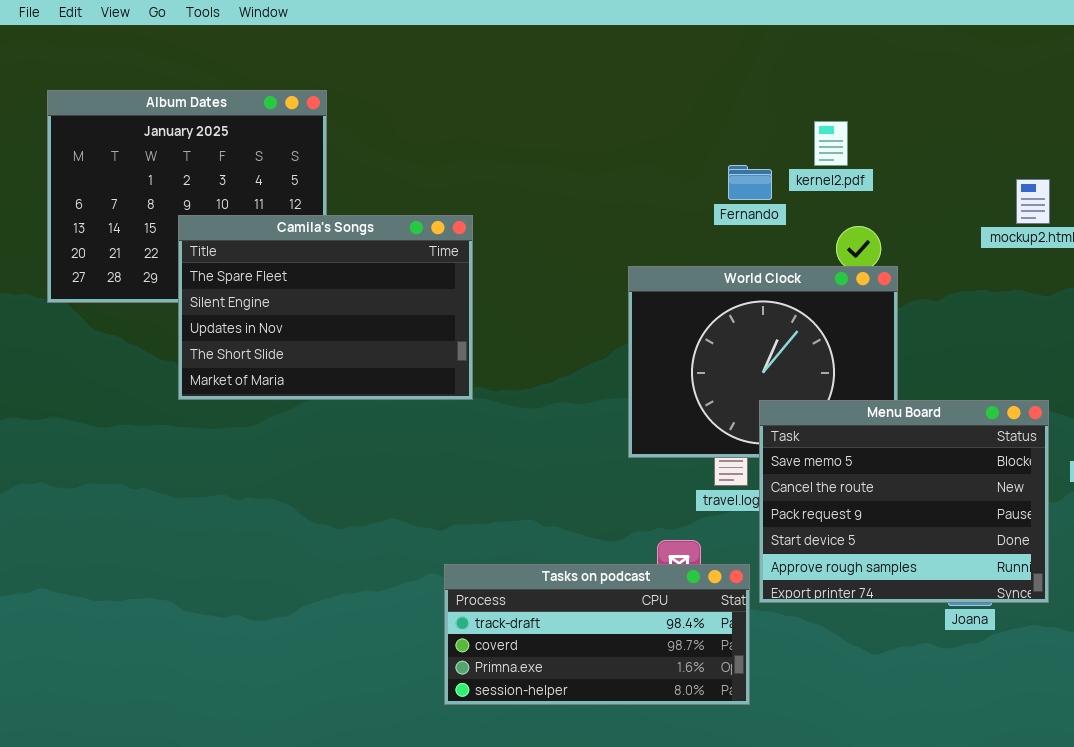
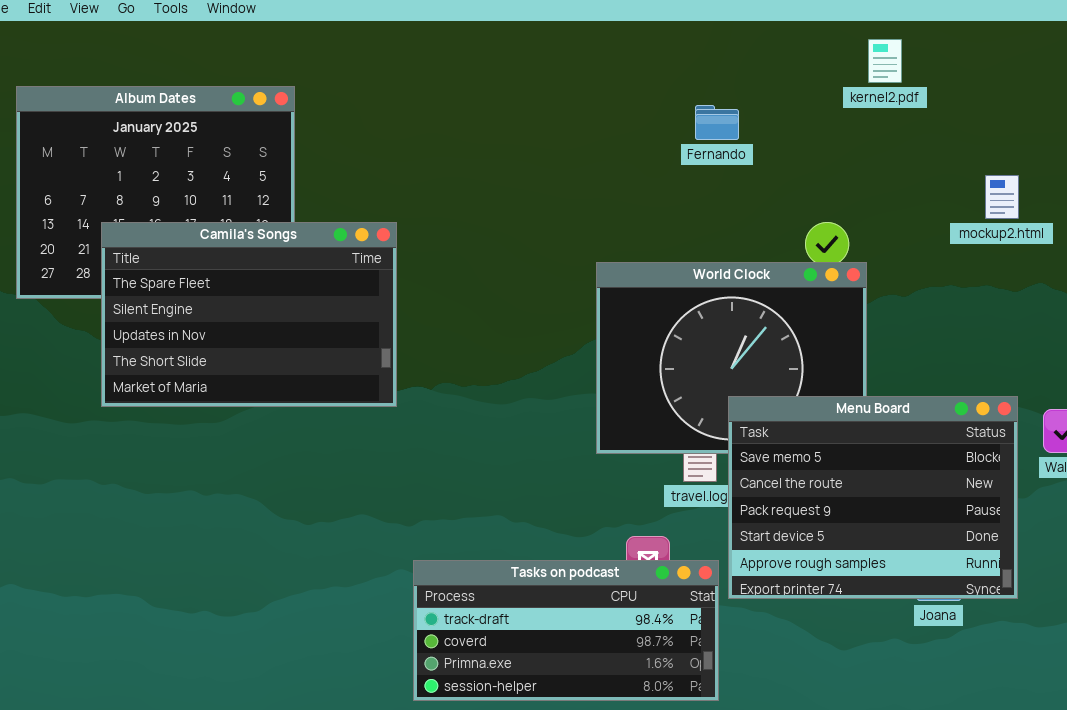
kernel2.pdf: [814,121,848,166] -> [868,39,902,83], moved
Fernando: [728,165,772,200] -> [695,105,739,140], moved
Camila's Songs: [178,215,473,400] -> [101,222,397,407], moved

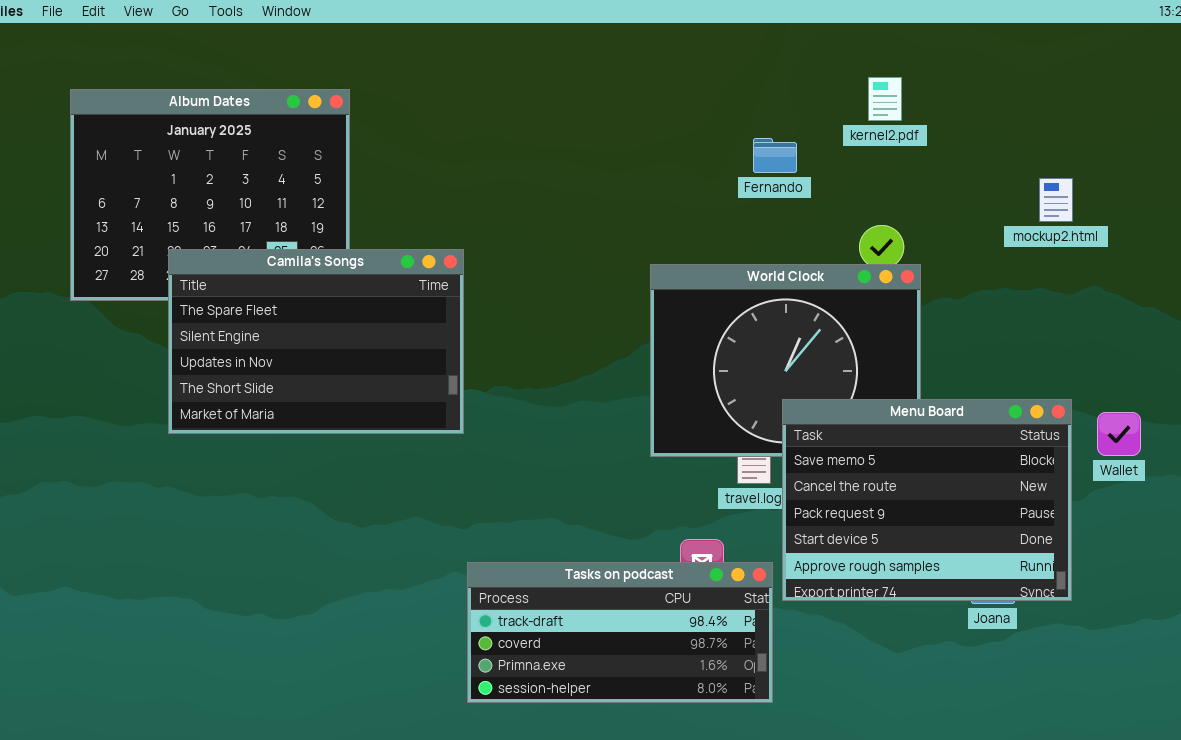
kernel2.pdf: [868,39,902,83] -> [868,77,902,121], moved
Fernando: [695,105,739,140] -> [753,138,797,173], moved
Camila's Songs: [101,222,397,407] -> [168,249,464,434], moved

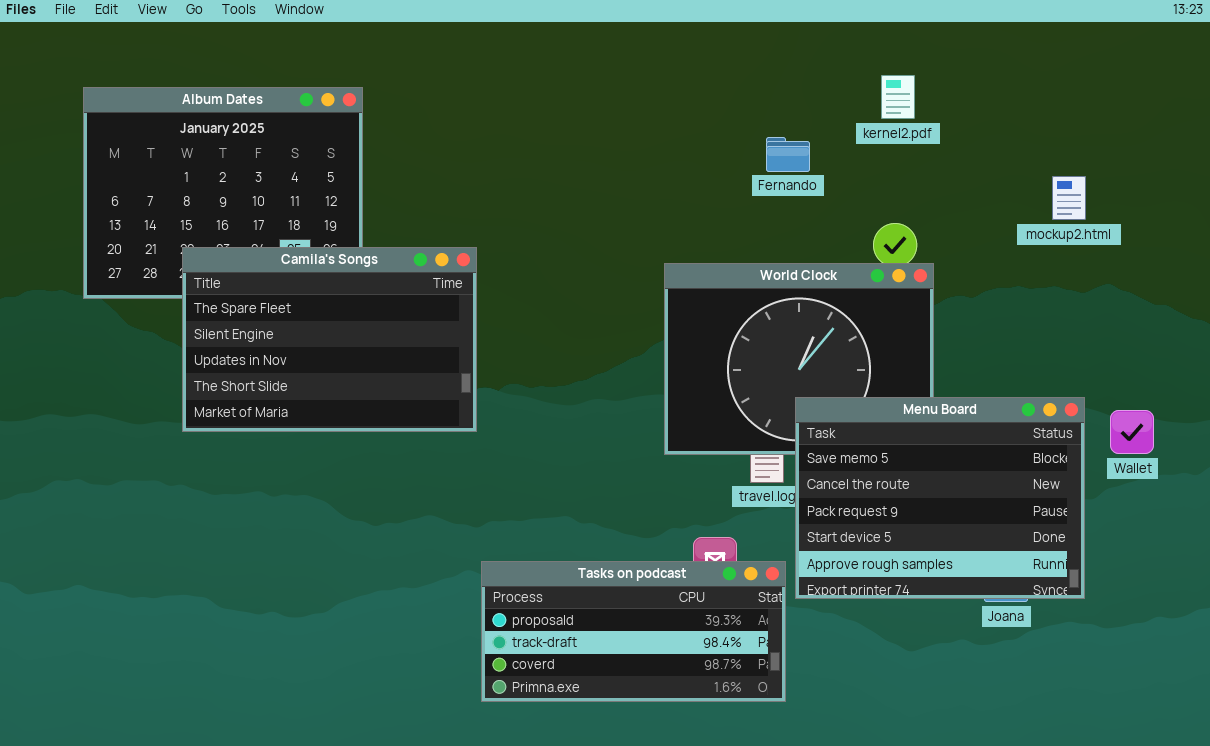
Tasks on podcast: [467,562,773,703] -> [481,561,786,702], scrolled up 1 row

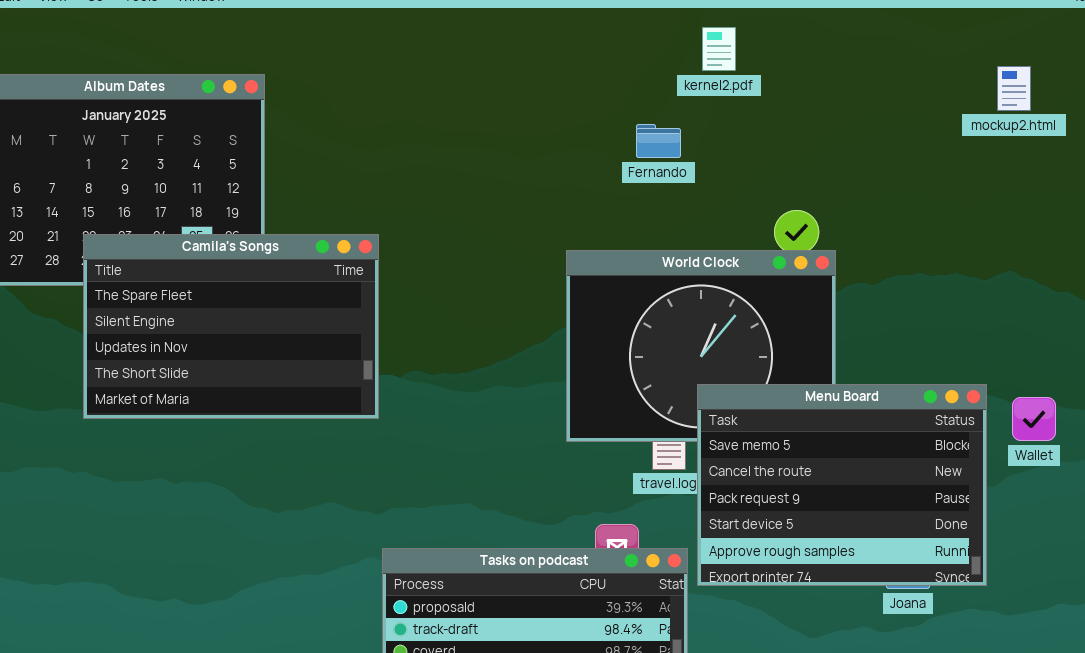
kernel2.pdf: [881,75,915,119] -> [702,27,736,71], moved
Fernando: [766,137,810,172] -> [636,124,681,158], moved
mockup2.html: [1052,176,1086,220] -> [997,66,1031,111], moved

